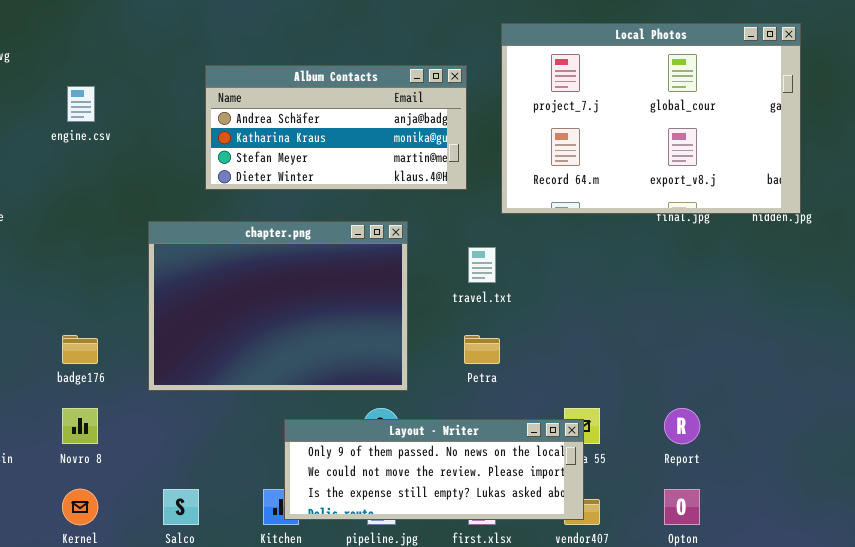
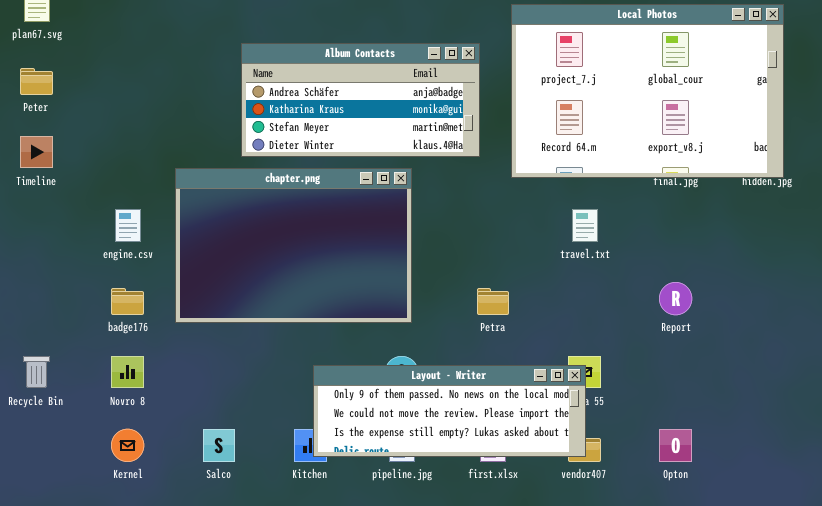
engine.csv: [67,86,95,122] -> [115,209,141,242], moved
chapter.png: [148,221,408,391] -> [175,168,412,323], moved
travel.txt: [468,247,496,283] -> [572,209,598,242], moved
Report: [664,408,700,444] -> [659,282,692,315], moved

